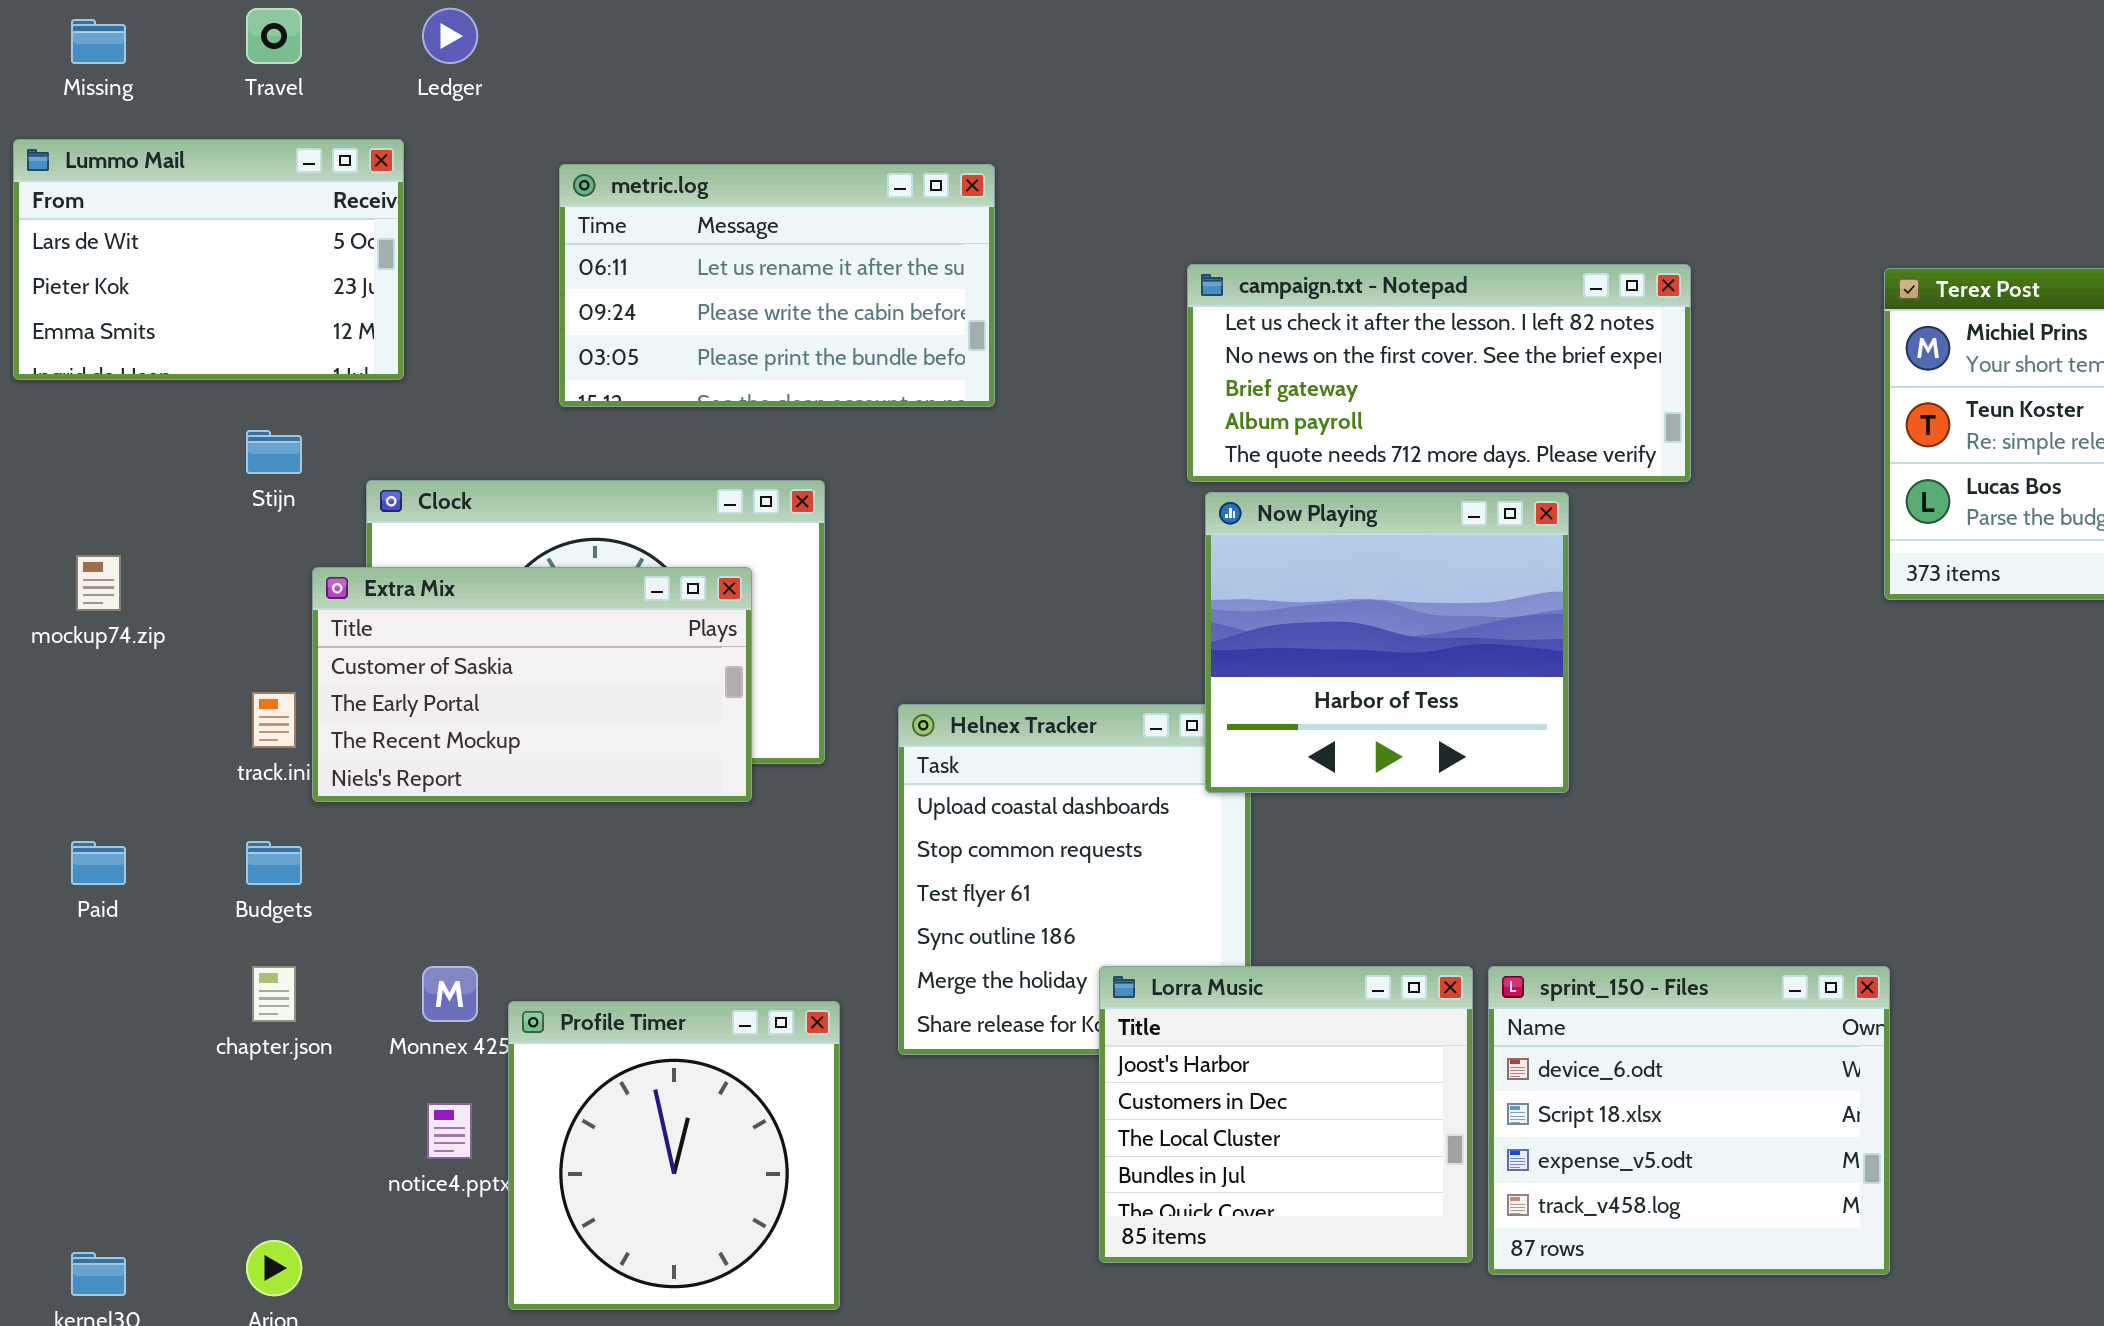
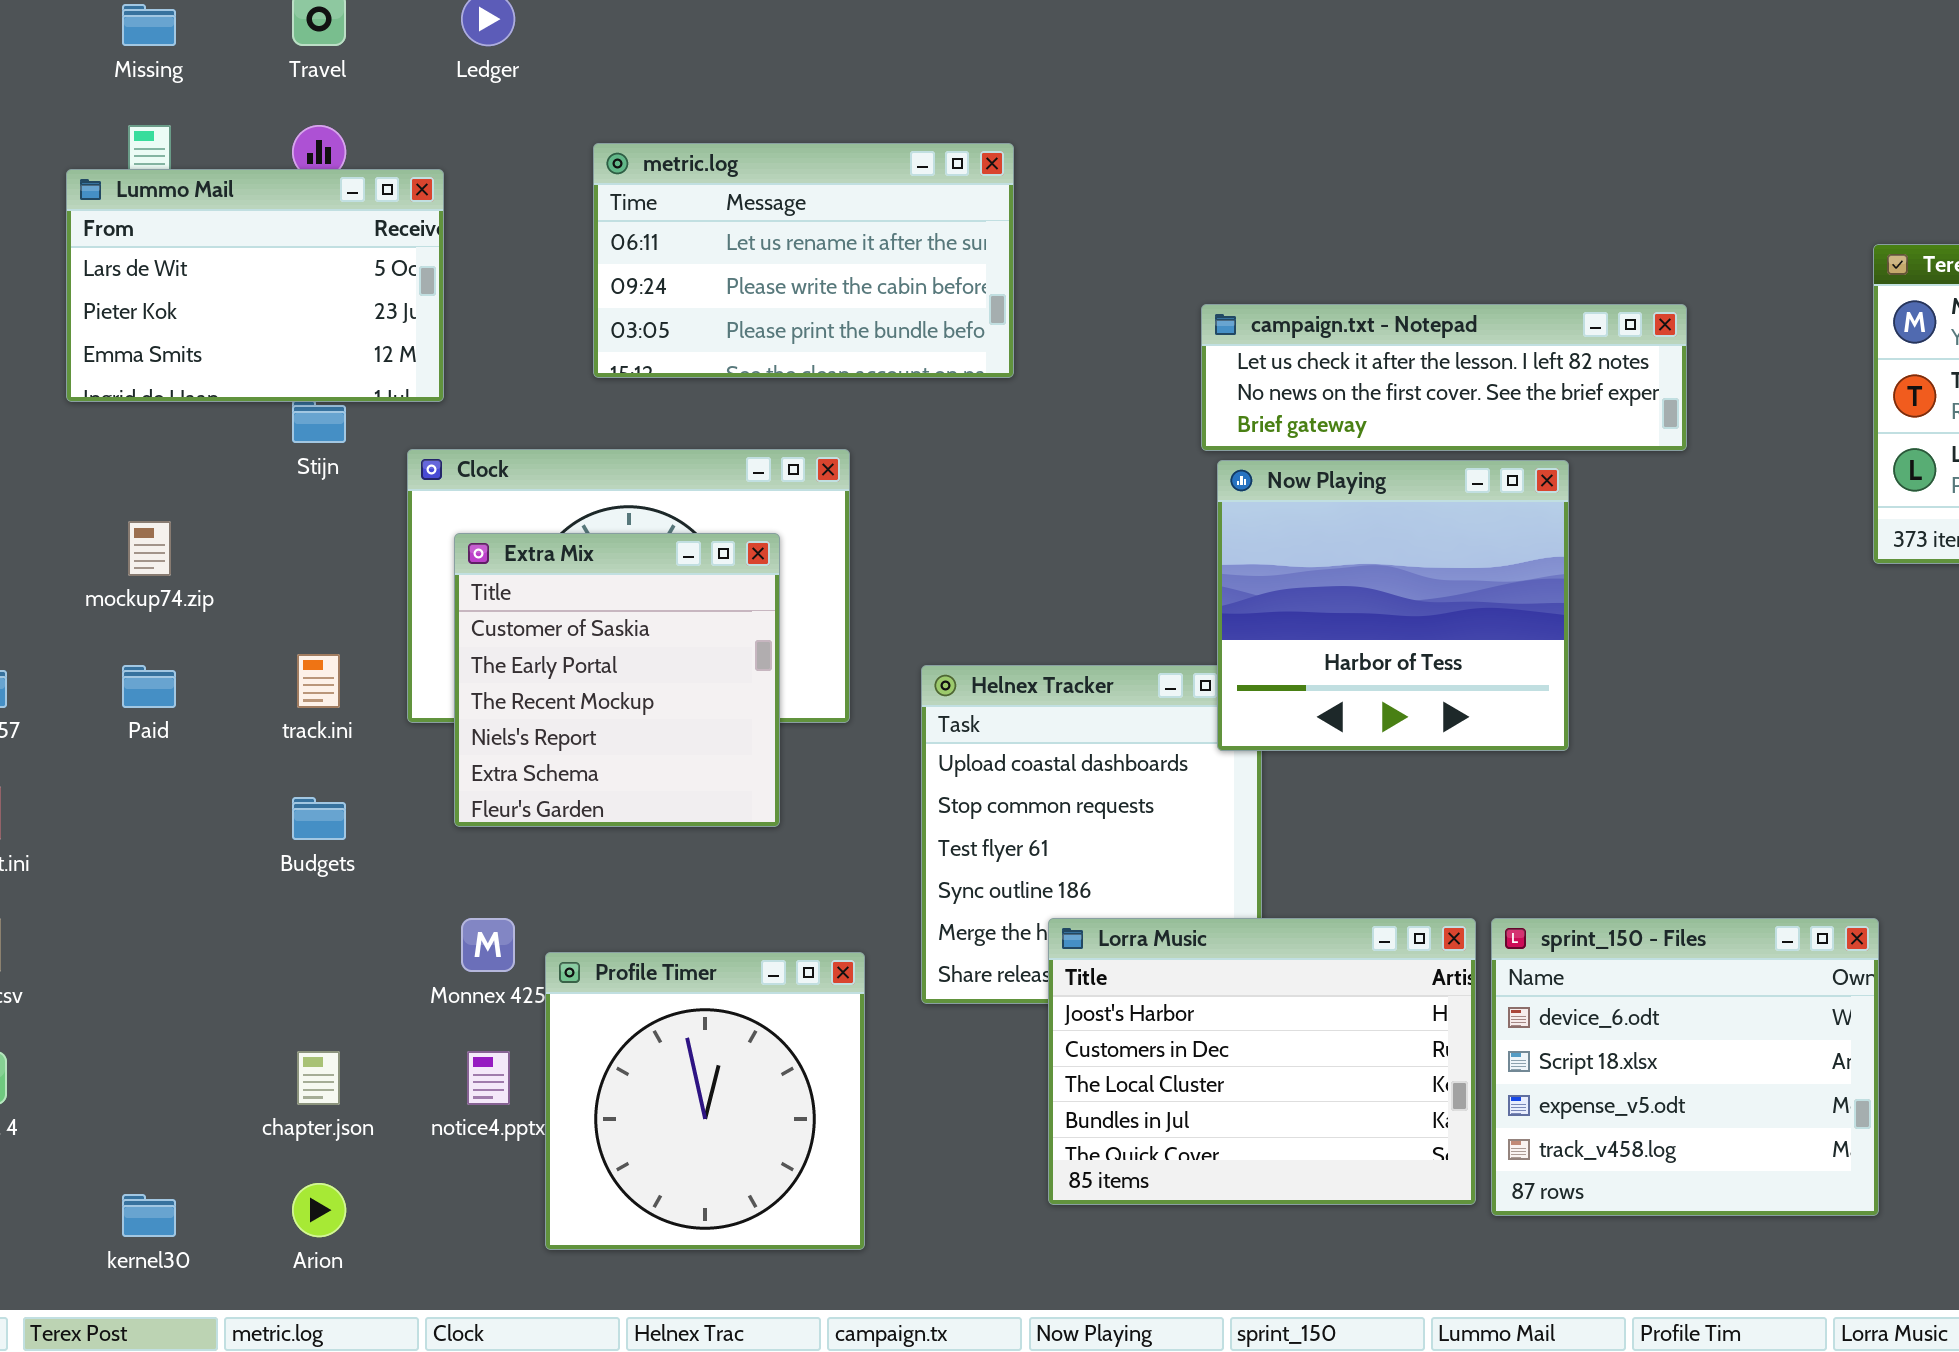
Lummo Mail: [13,139,404,380] -> [66,169,444,402], moved
campaign.txt - Notepad: [1187,264,1691,482] -> [1201,304,1687,451], resized
Extra Mix: [312,567,752,802] -> [454,533,780,827], resized
Paid: [71,841,126,885] -> [122,665,176,708], moved
chapter.json: [252,966,296,1022] -> [297,1051,340,1105], moved
Lorra Music: [1099,966,1473,1263] -> [1048,918,1476,1205], resized

